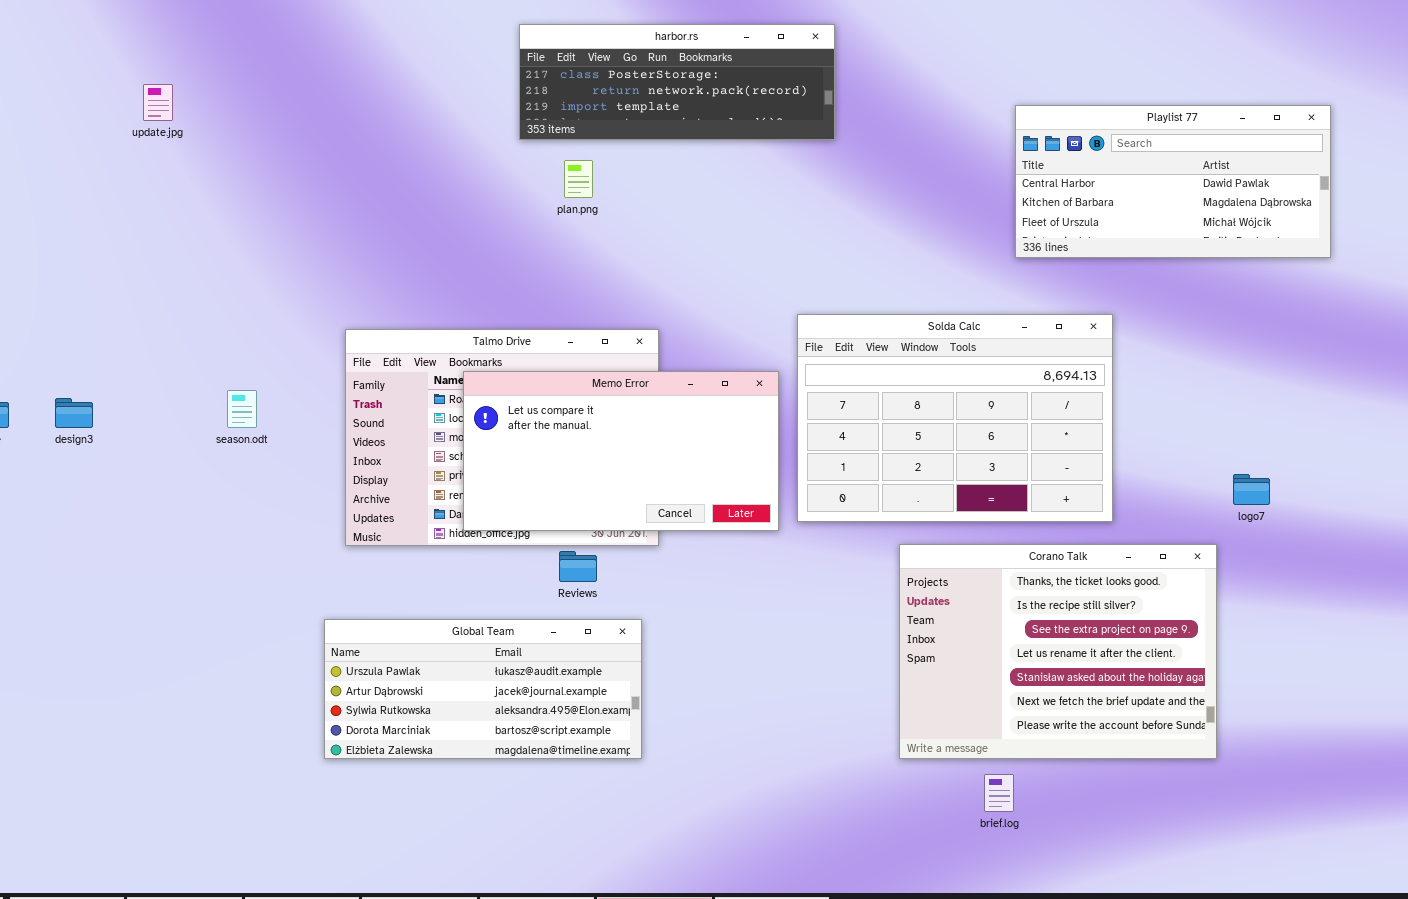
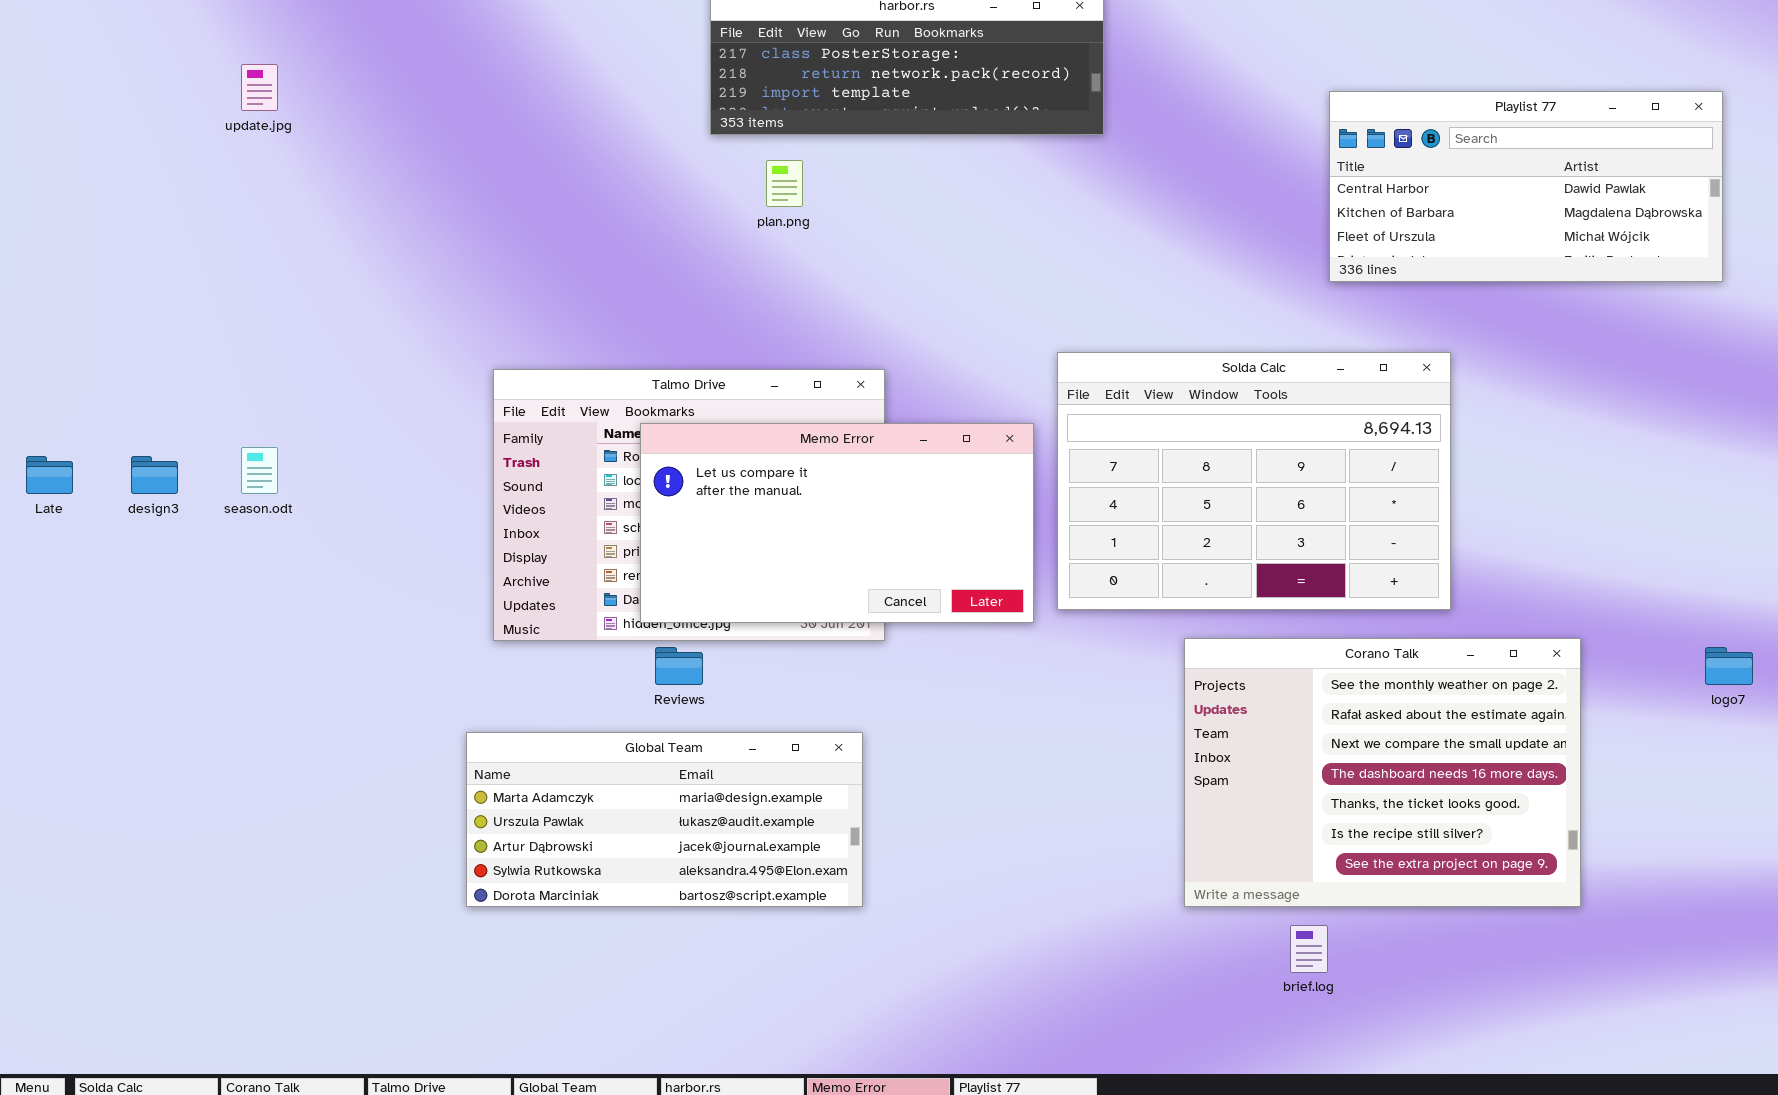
season.odt: [227,390,257,428] -> [241,447,278,494], moved
logo7: [1233,474,1270,505] -> [1705,647,1753,685], moved
Corano Talk: [899,544,1217,759] -> [1184,638,1581,907], scrolled up 4 rows
Reviews: [559,551,597,582] -> [655,647,703,685], moved
Global Team: [324,619,642,759] -> [466,732,863,907], scrolled up 1 row

